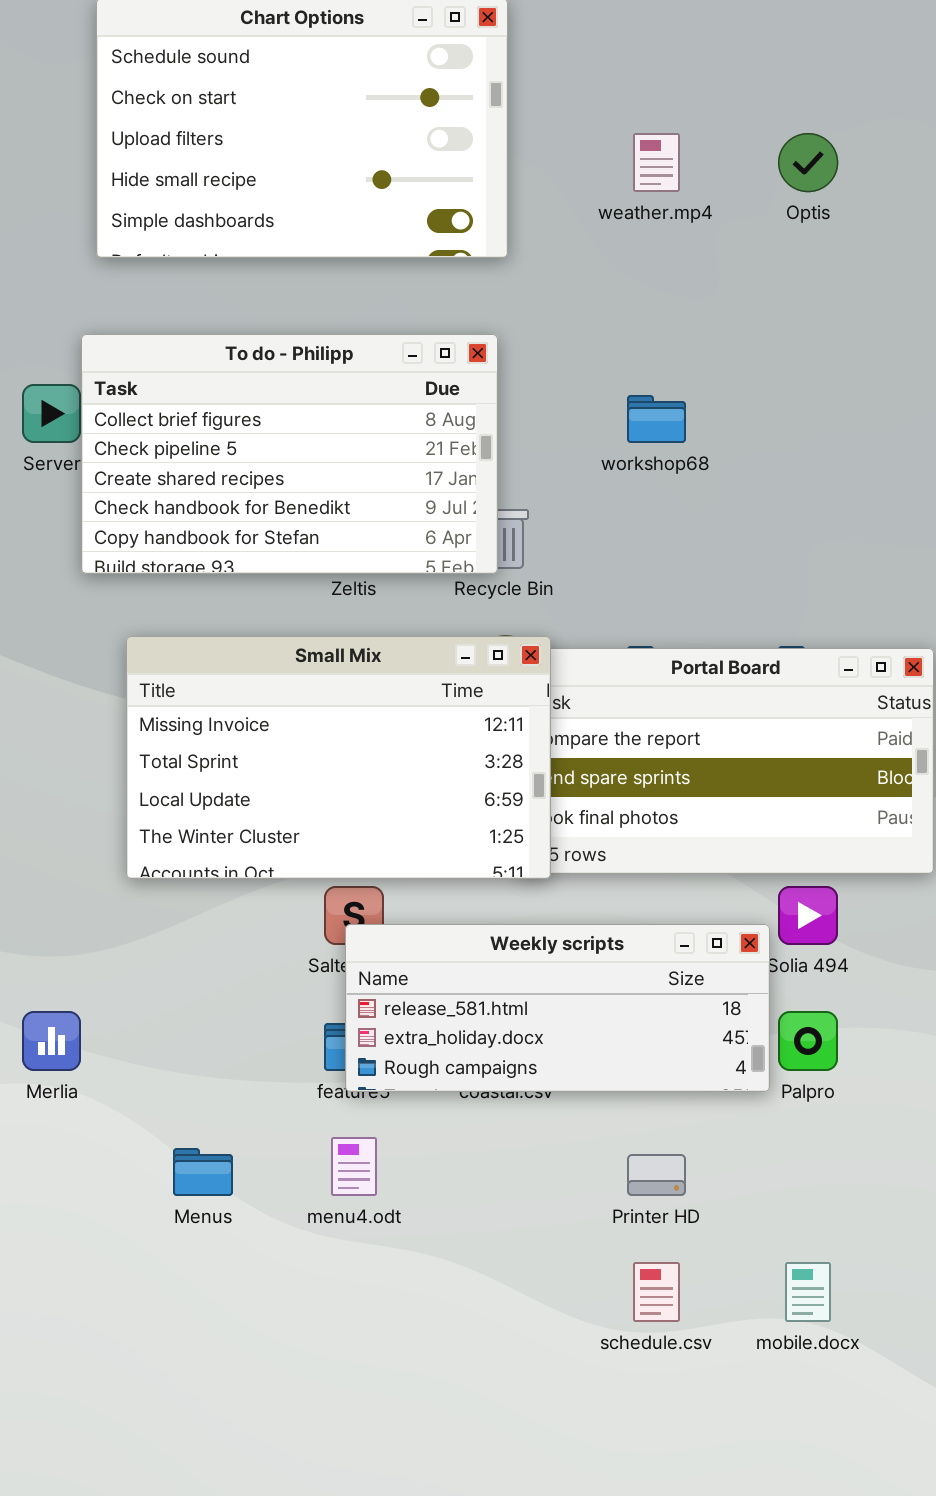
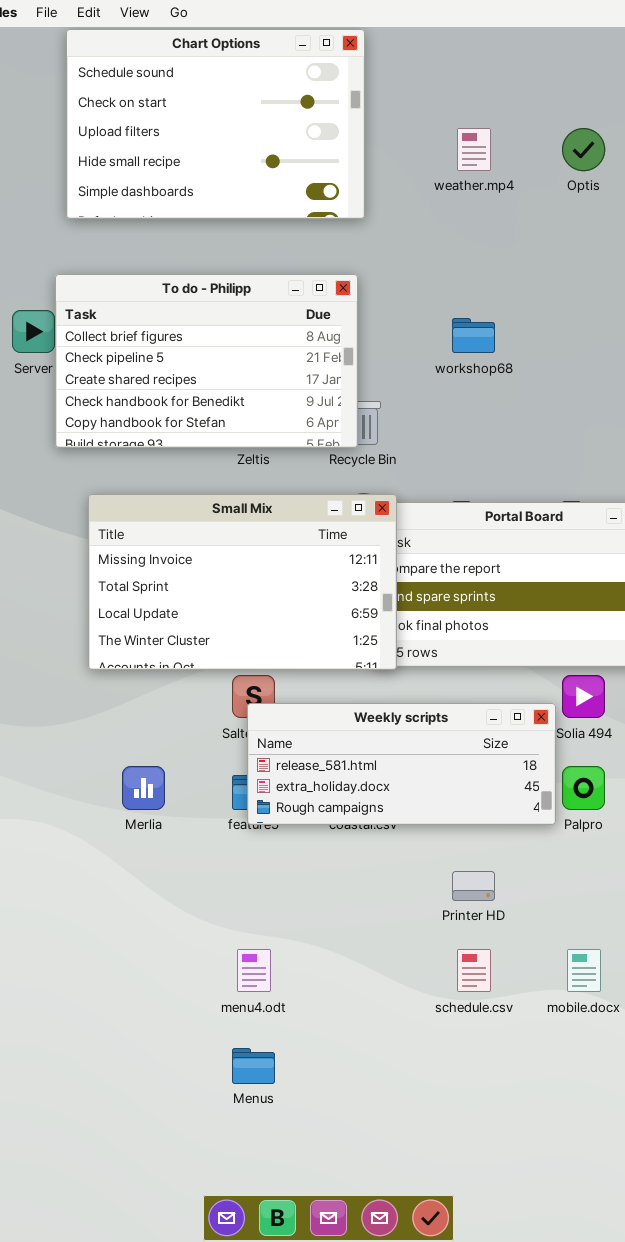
Merlia: [22,1011,81,1071] -> [122,766,165,810], moved
menu4.odt: [331,1137,377,1196] -> [237,949,271,992], moved
Menus: [173,1148,233,1196] -> [232,1048,275,1084], moved

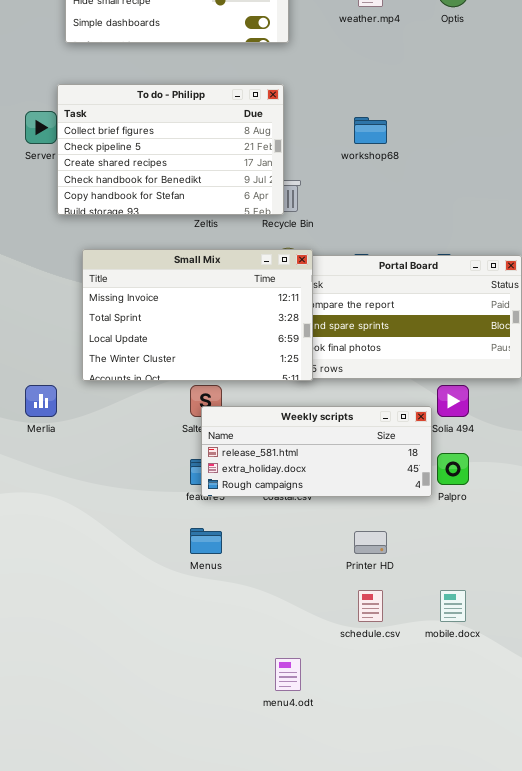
Merlia: [122,766,165,810] -> [25,385,57,417], moved
menu4.odt: [237,949,271,992] -> [275,658,301,691], moved
Menus: [232,1048,275,1084] -> [190,528,222,554], moved

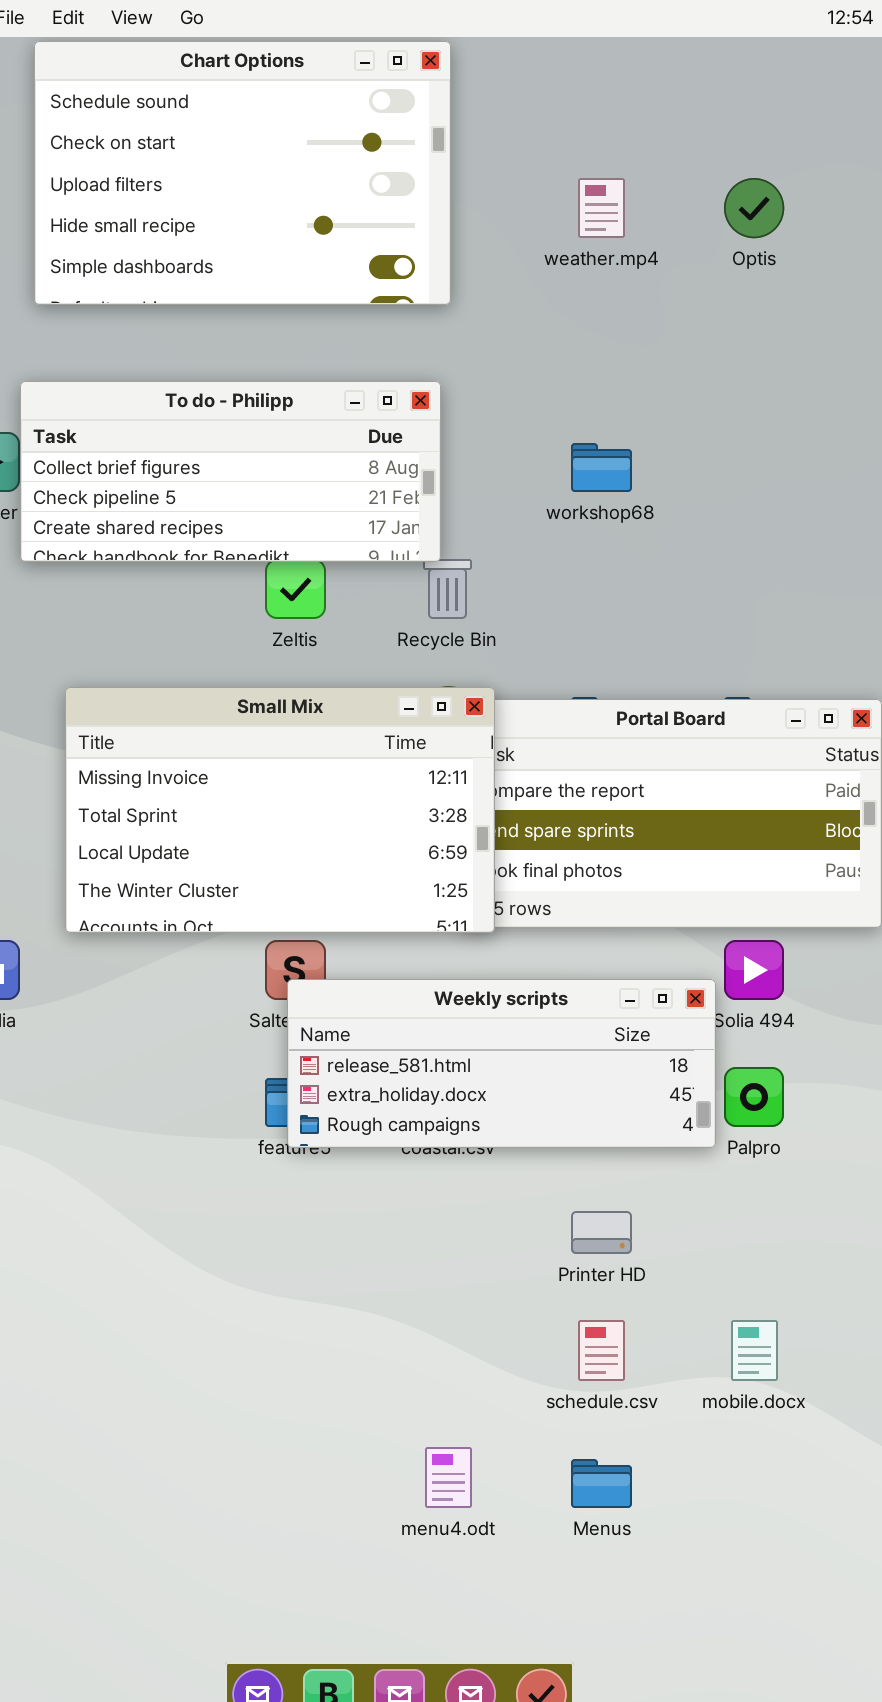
To do - Philipp: [57,84,284,215] -> [20,381,441,562], resized
Menus: [190,528,222,554] -> [571,1459,632,1508], moved

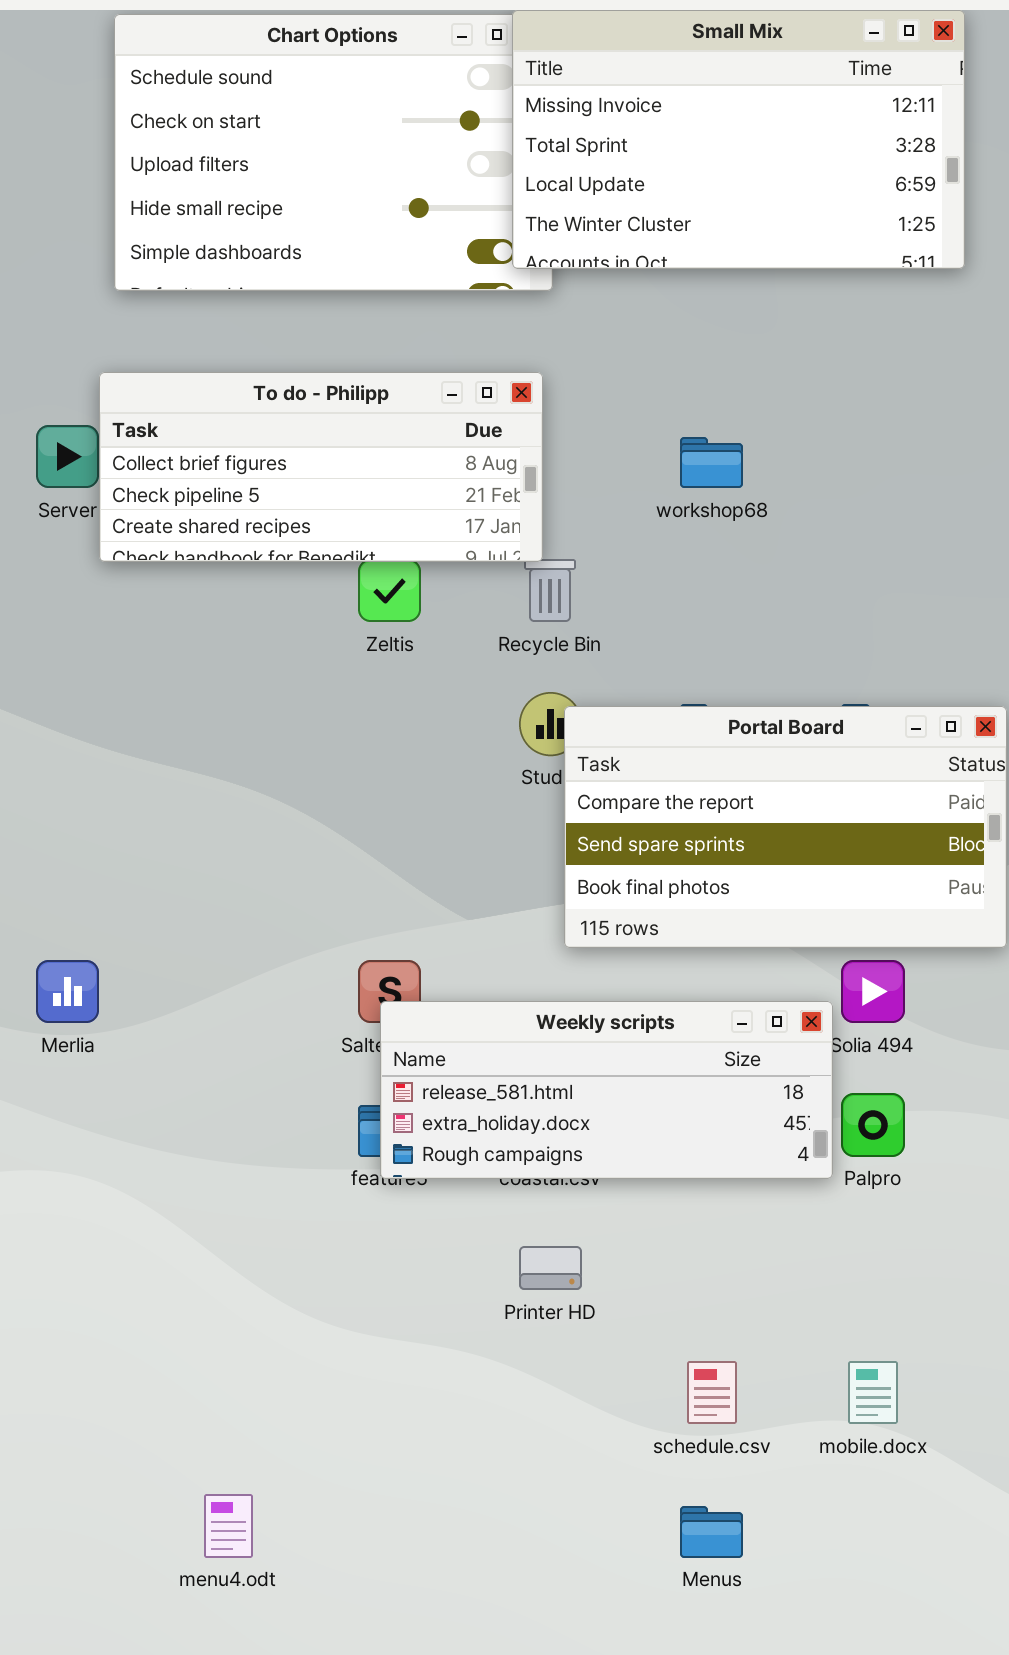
Small Mix: [65,687,495,933] -> [512,10,965,269], moved
Printer HD: [571,1211,632,1254] -> [519,1246,582,1290], moved
menu4.odt: [425,1447,472,1508] -> [204,1494,253,1558], moved

